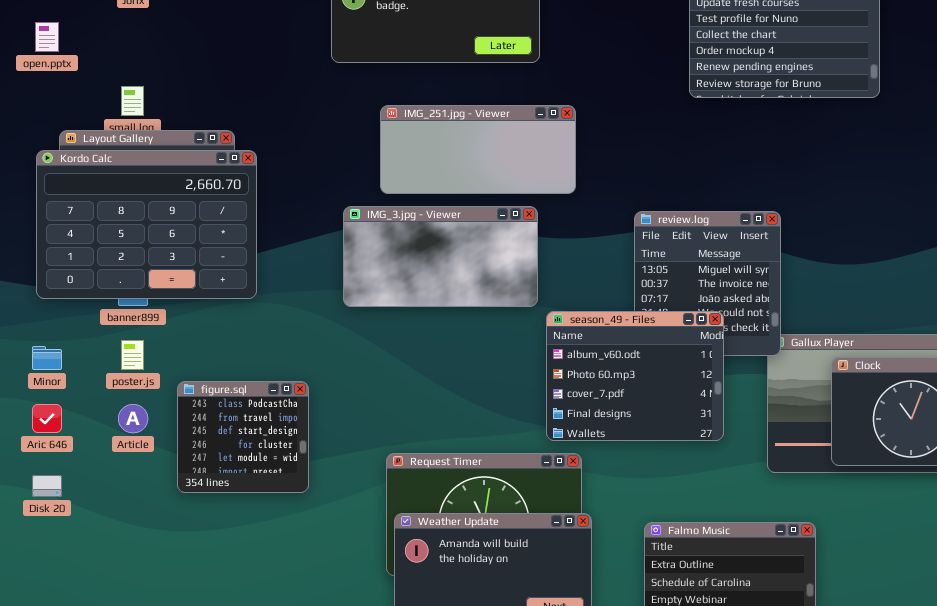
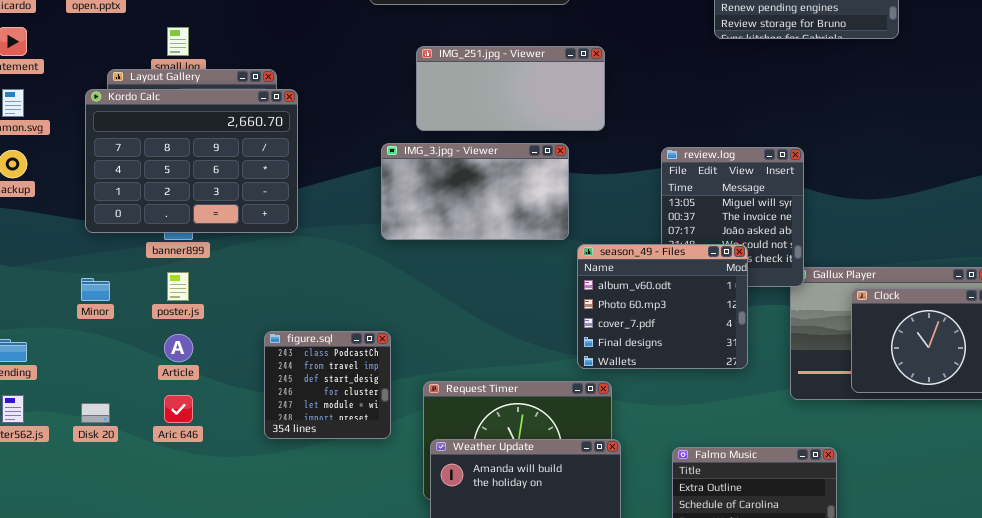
figure.sql: [177,381,309,493] -> [264,331,391,439], moved
Aric 646: [32,404,62,433] -> [164,395,193,423], moved

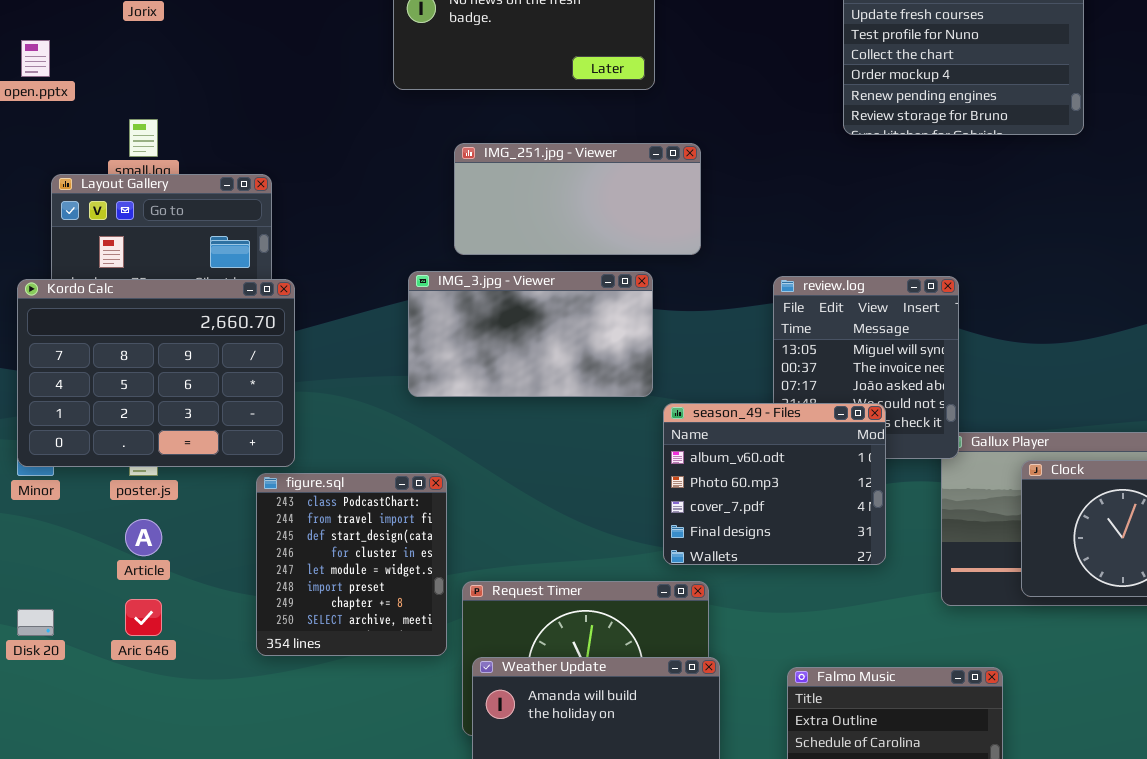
Kordo Calc: [85,89,298,233] -> [17,279,295,467], moved
figure.sql: [264,331,391,439] -> [256,473,447,656], resized

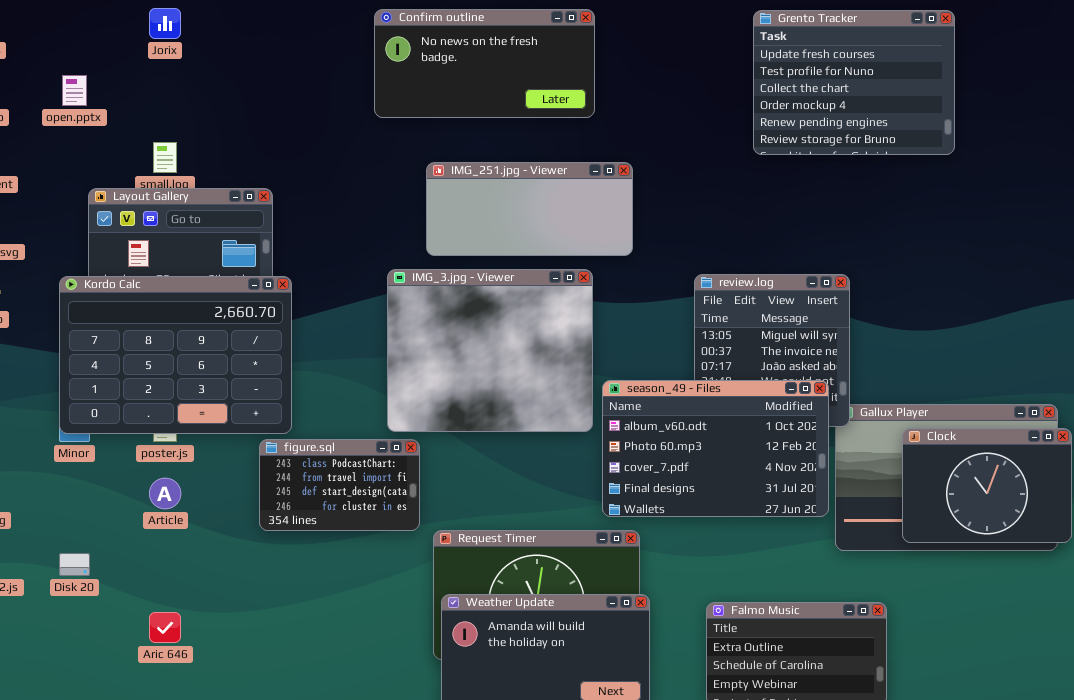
IMG_3.jpg - Viewer: [408,271,653,397] -> [387,269,593,432], resized
season_49 - Files: [663,403,886,565] -> [602,380,829,517], resized
figure.sql: [256,473,447,656] -> [259,439,420,531], resized
Aric 646: [125,599,162,636] -> [149,612,181,643], moved

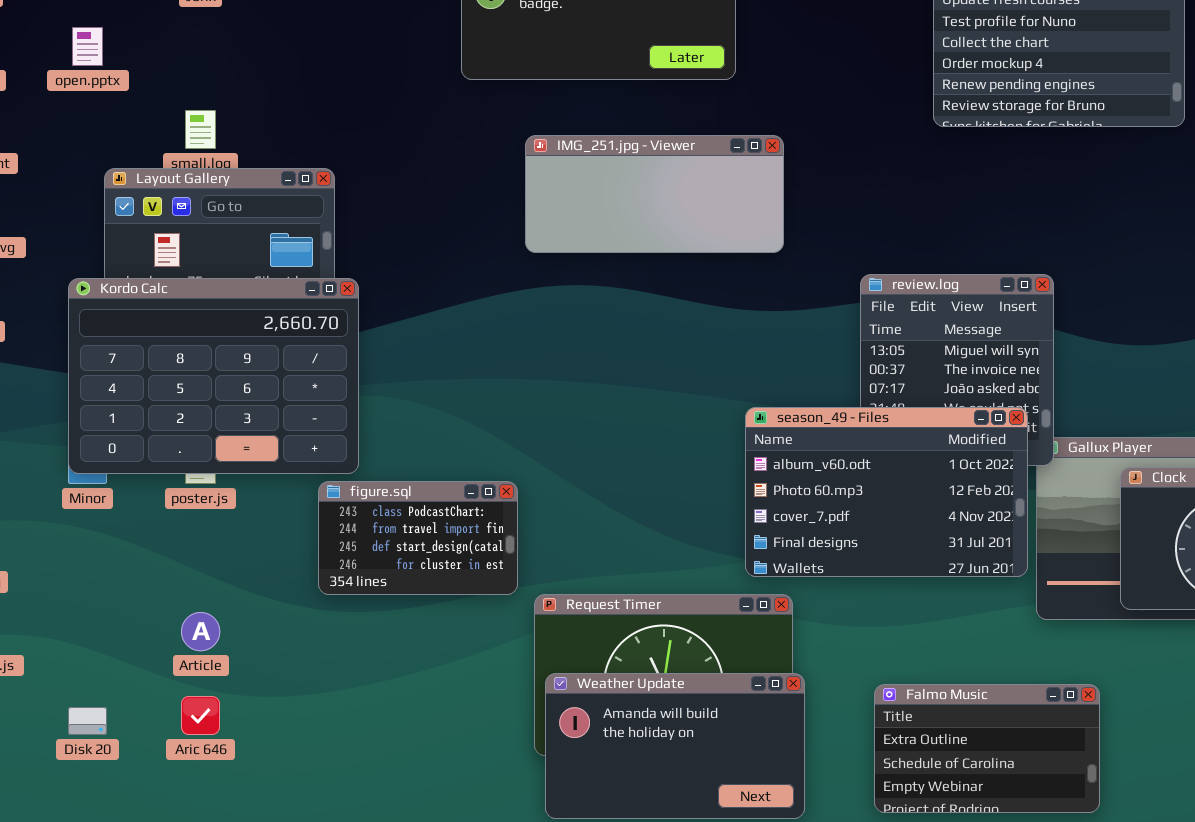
IMG_3.jpg - Viewer: [387,269,593,432] -> none, closed
Article: [149,478,181,509] -> [181,612,220,651], moved
Disk 20: [59,553,90,576] -> [68,707,107,735], moved

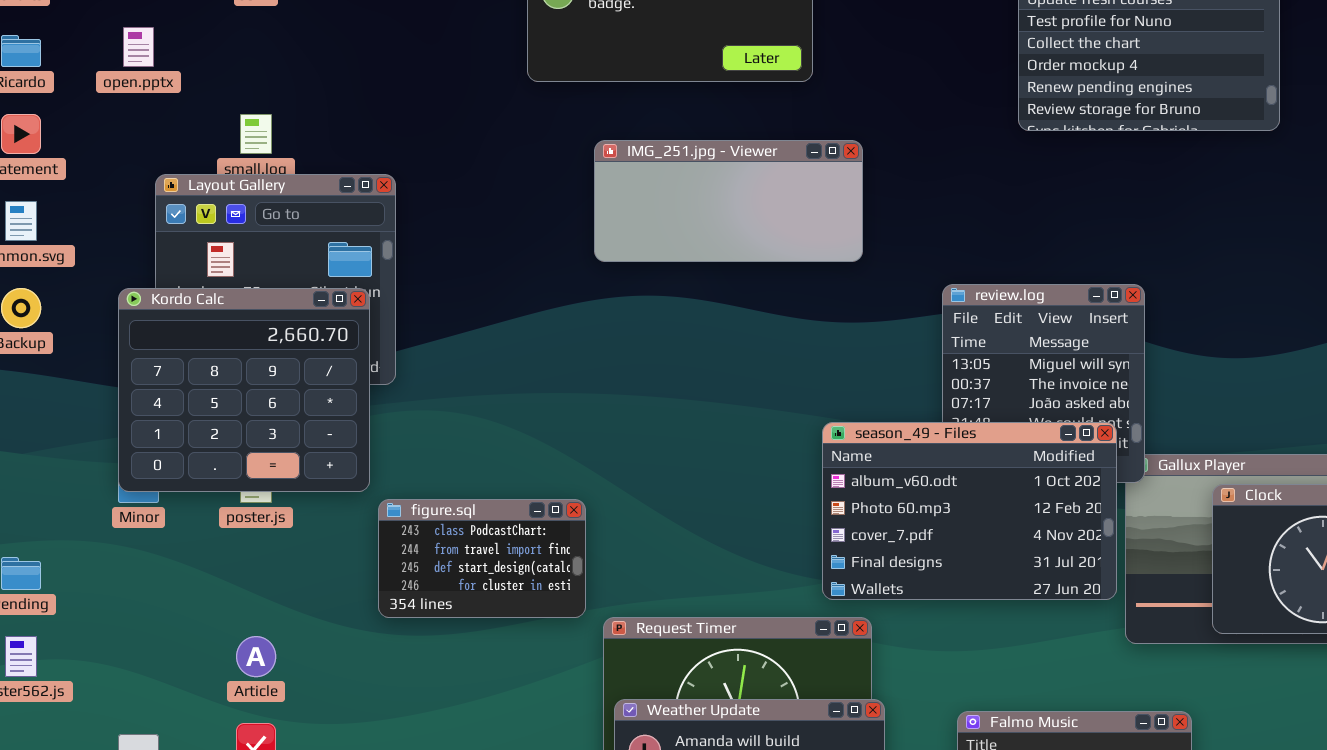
Kordo Calc: [68,278,359,474] -> [118,288,370,492], resized

